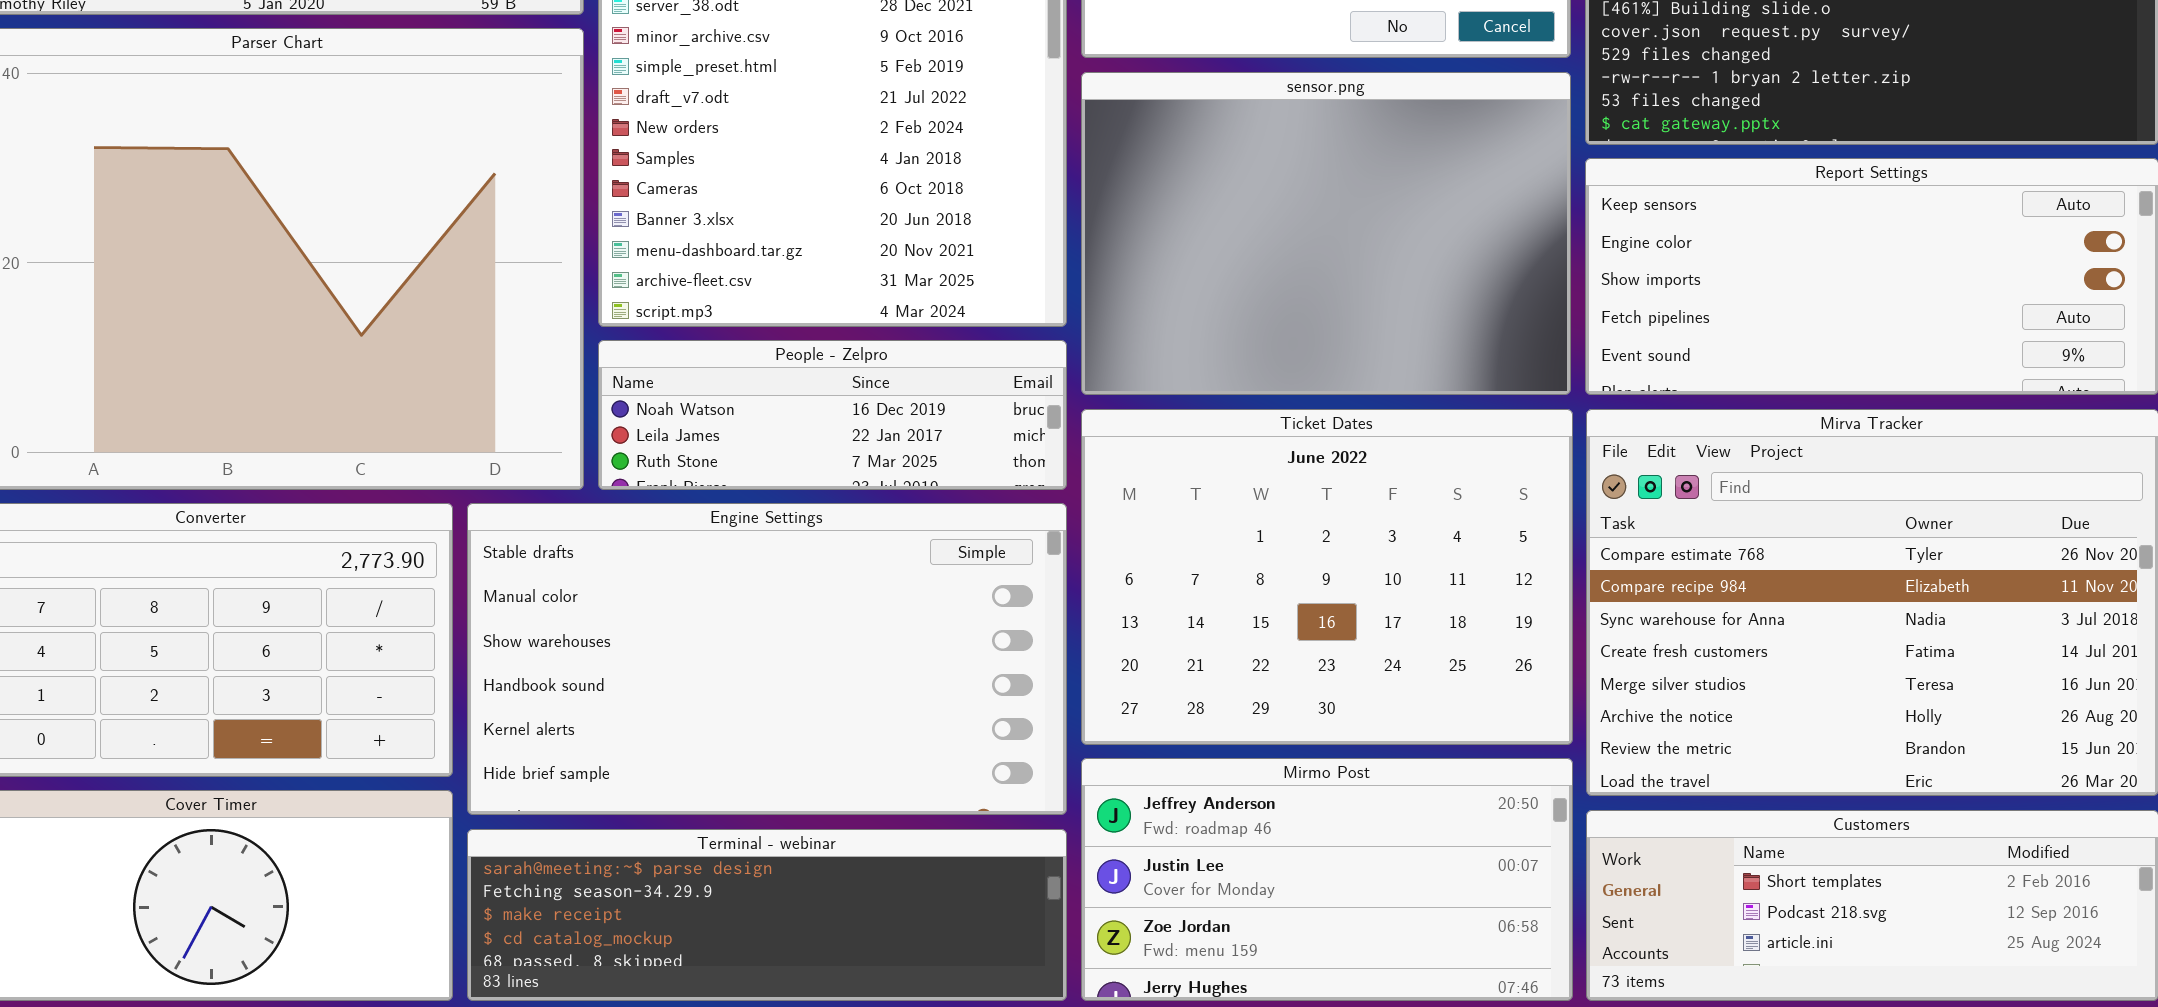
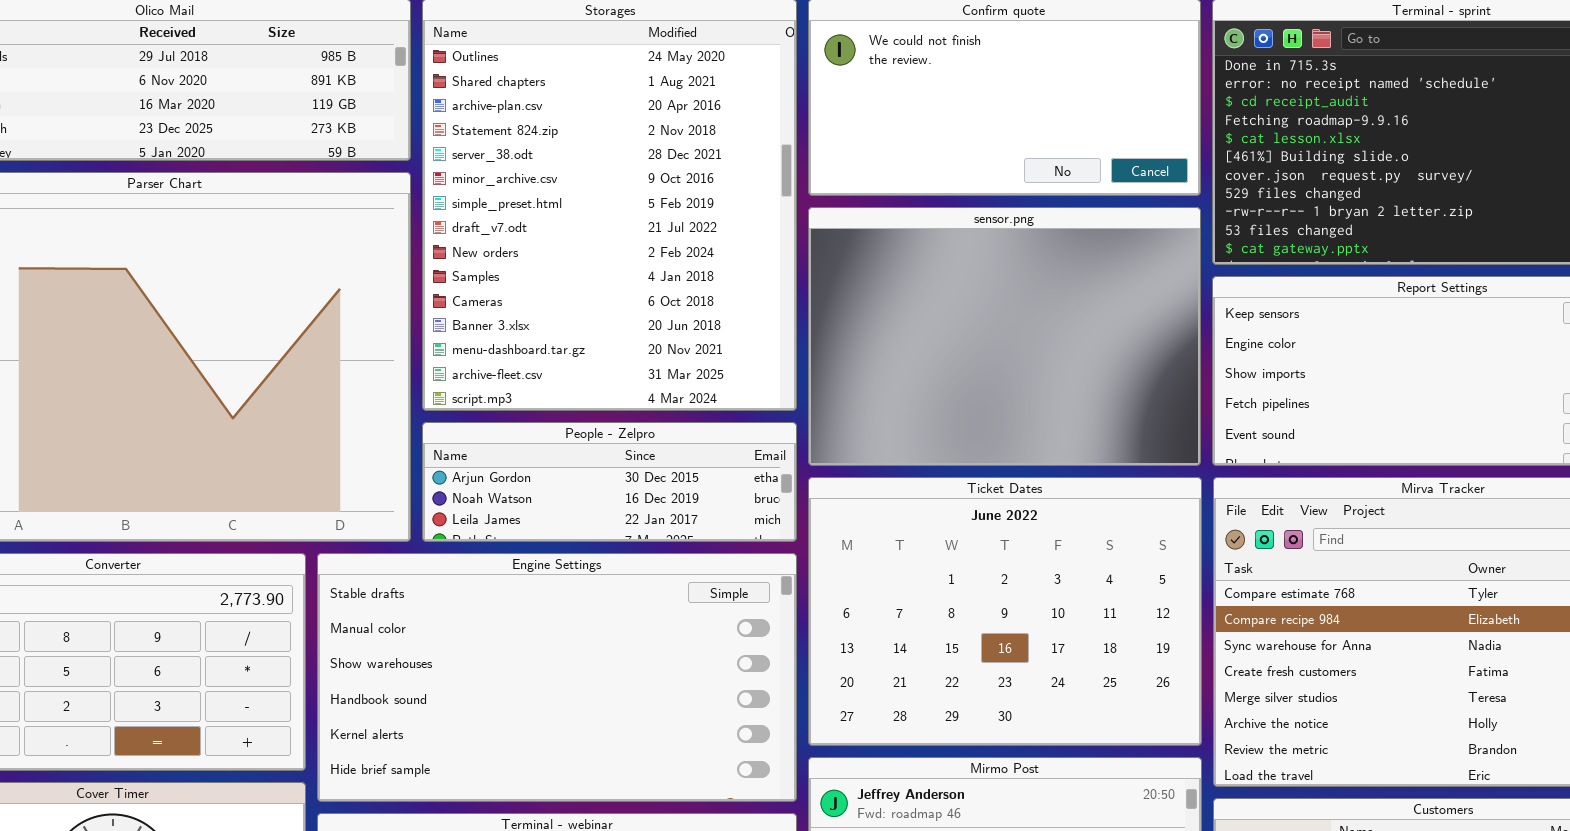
People - Zelpro: [598,340,1067,490] -> [422,422,797,542], scrolled up 1 row

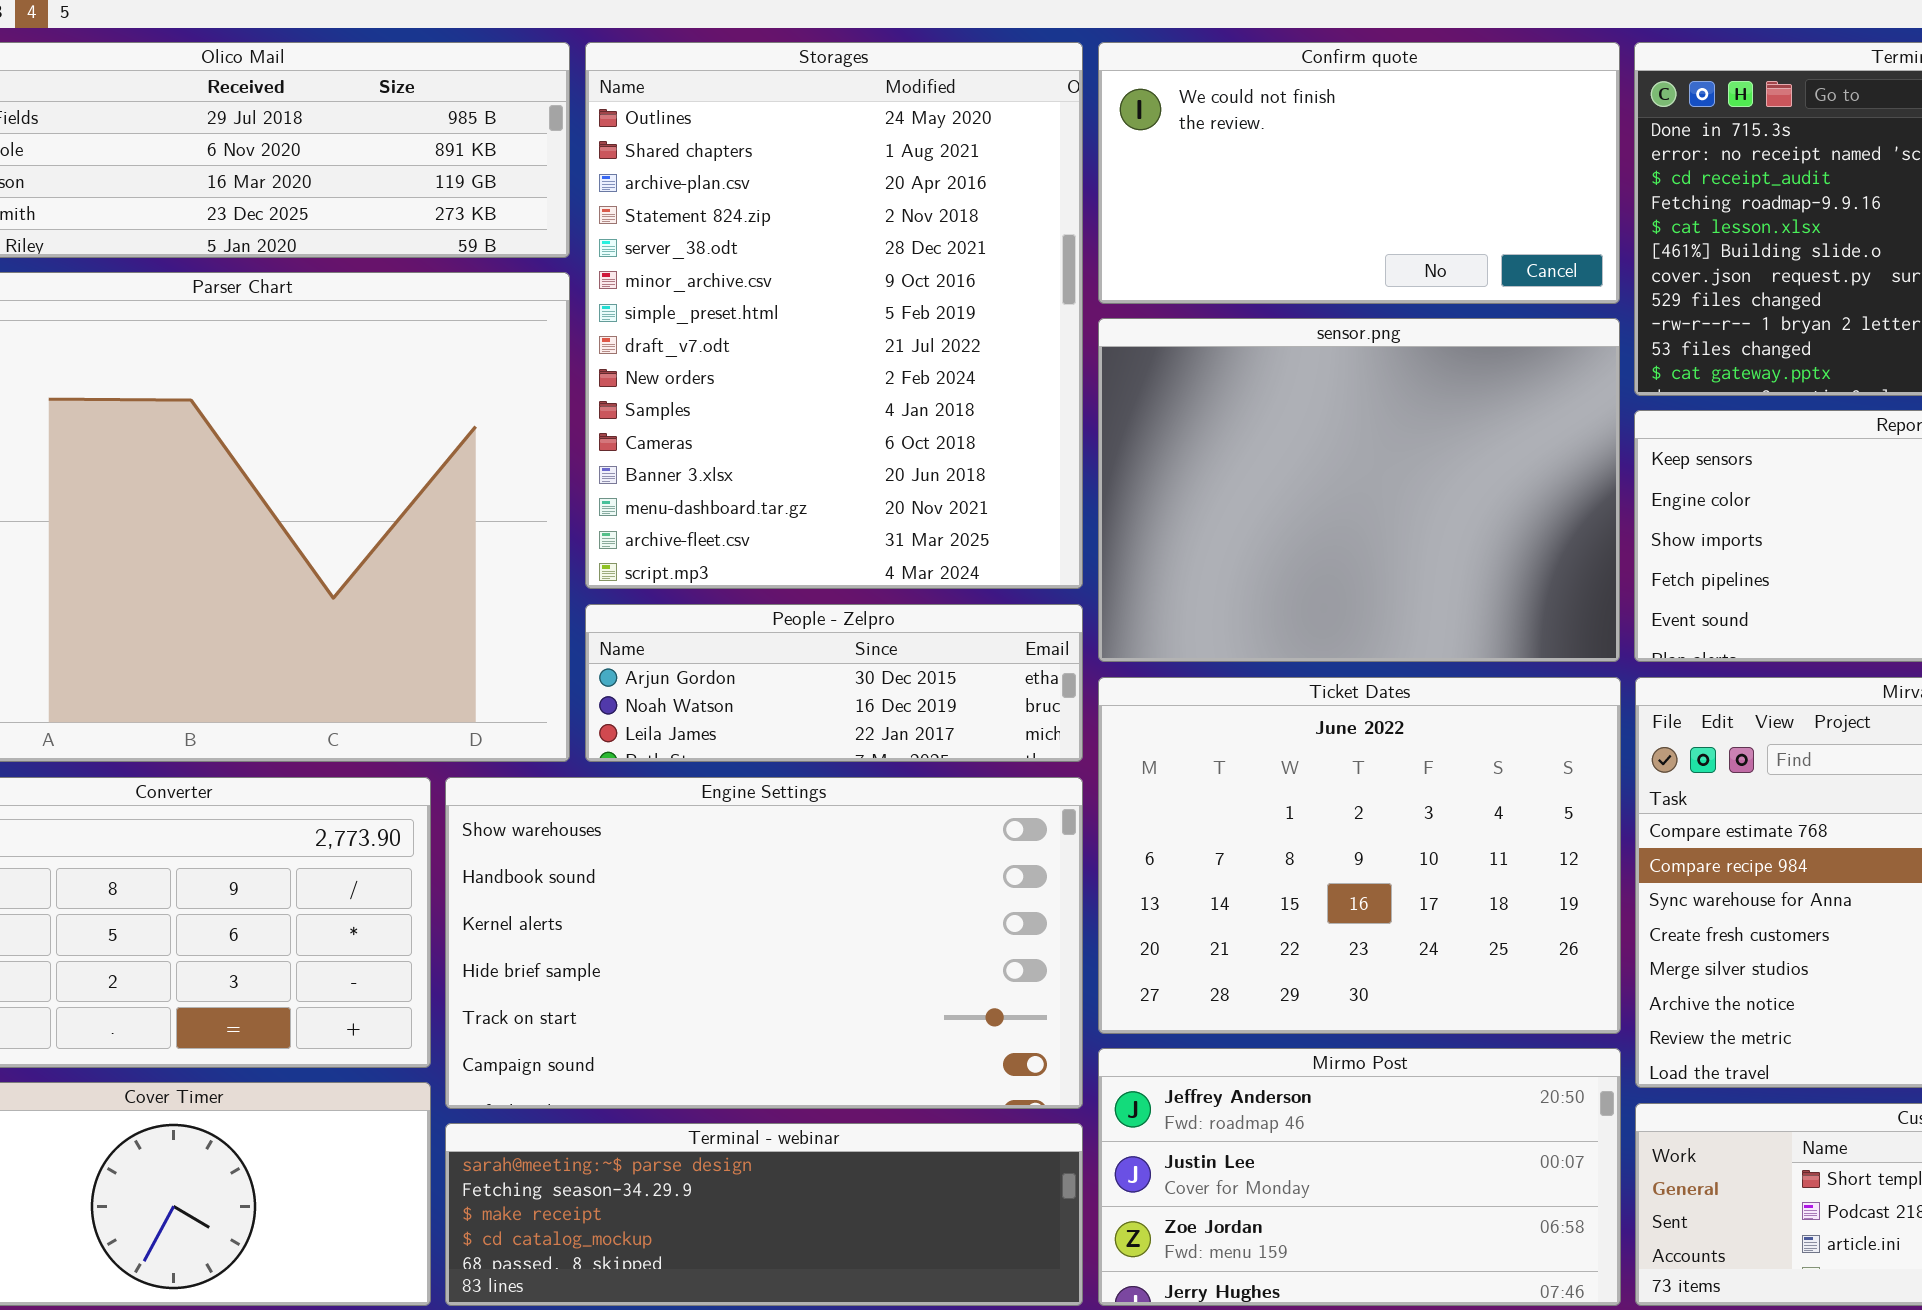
Engine Settings: [317,553,797,802] -> [445,777,1083,1109], scrolled down 2 rows

